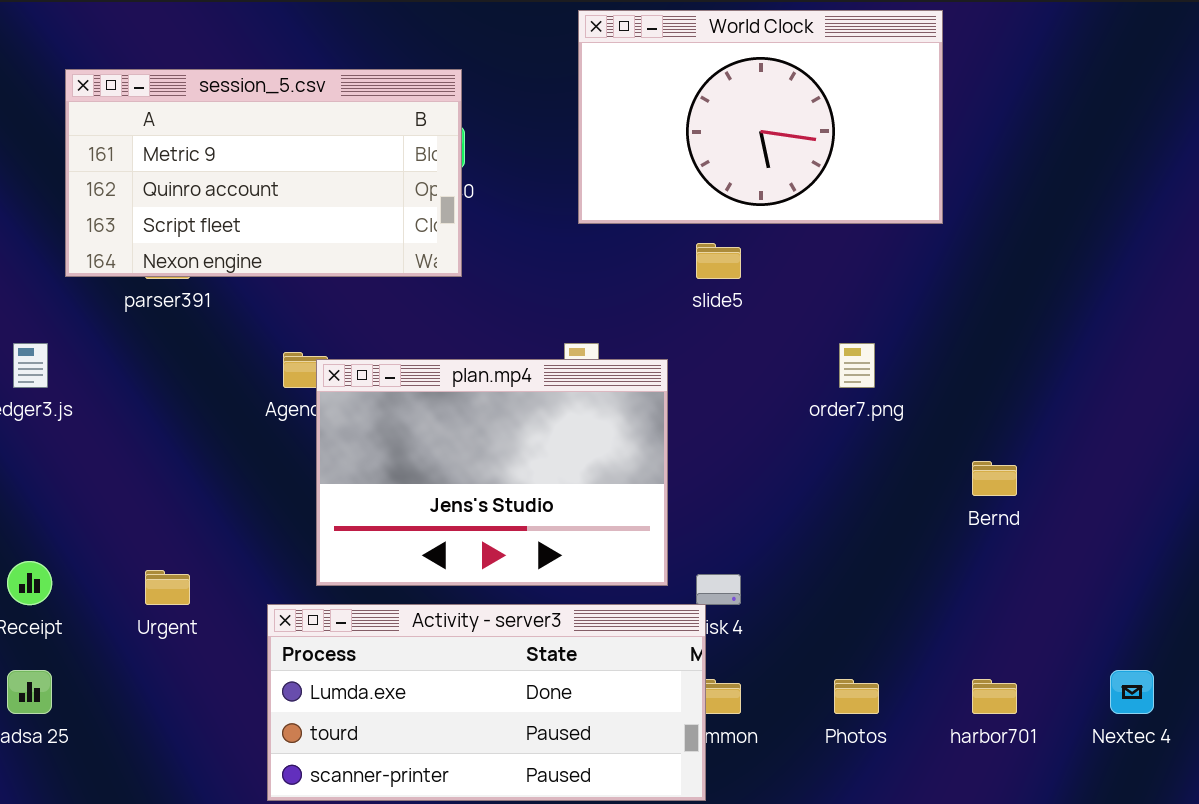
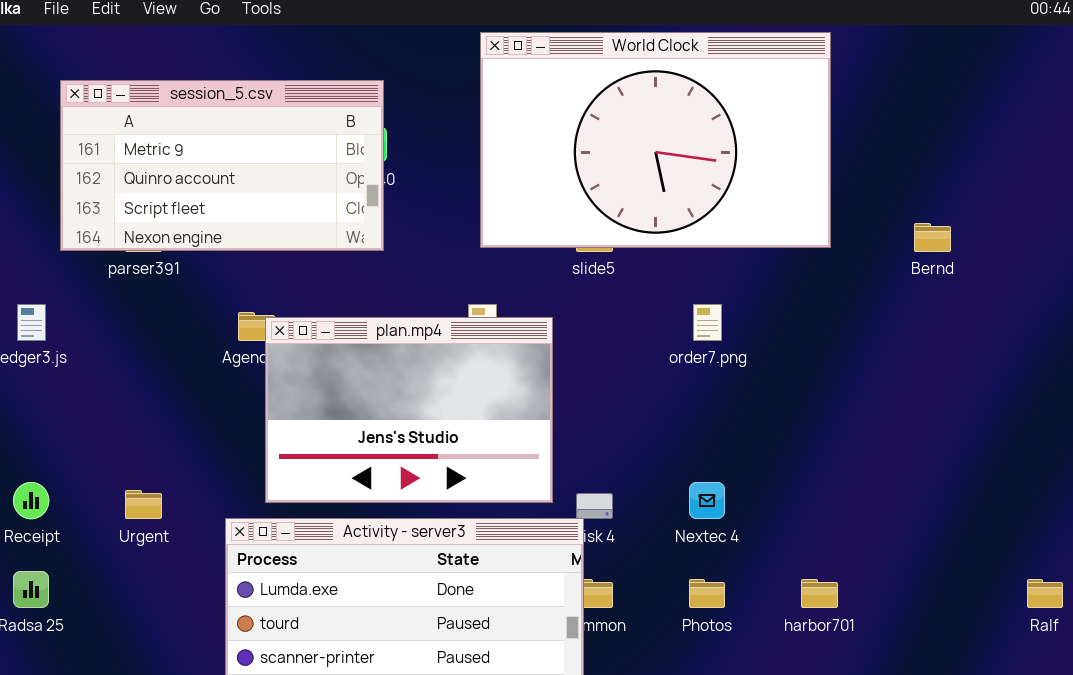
World Clock: [578,10,943,224] -> [480,32,831,248], resized
Bernd: [972,461,1017,496] -> [914,223,951,252], moved
Nextec 4: [1110,670,1154,714] -> [689,482,725,519], moved

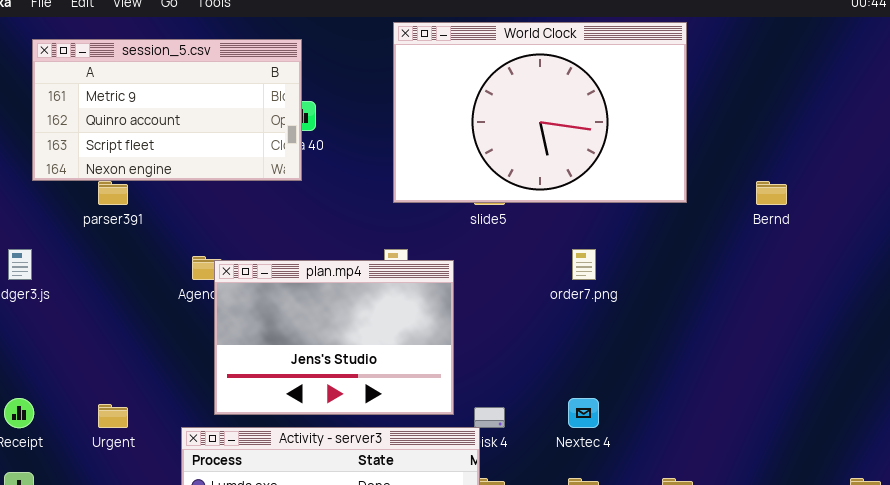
session_5.csv: [60,80,384,251] -> [32,39,302,181], moved

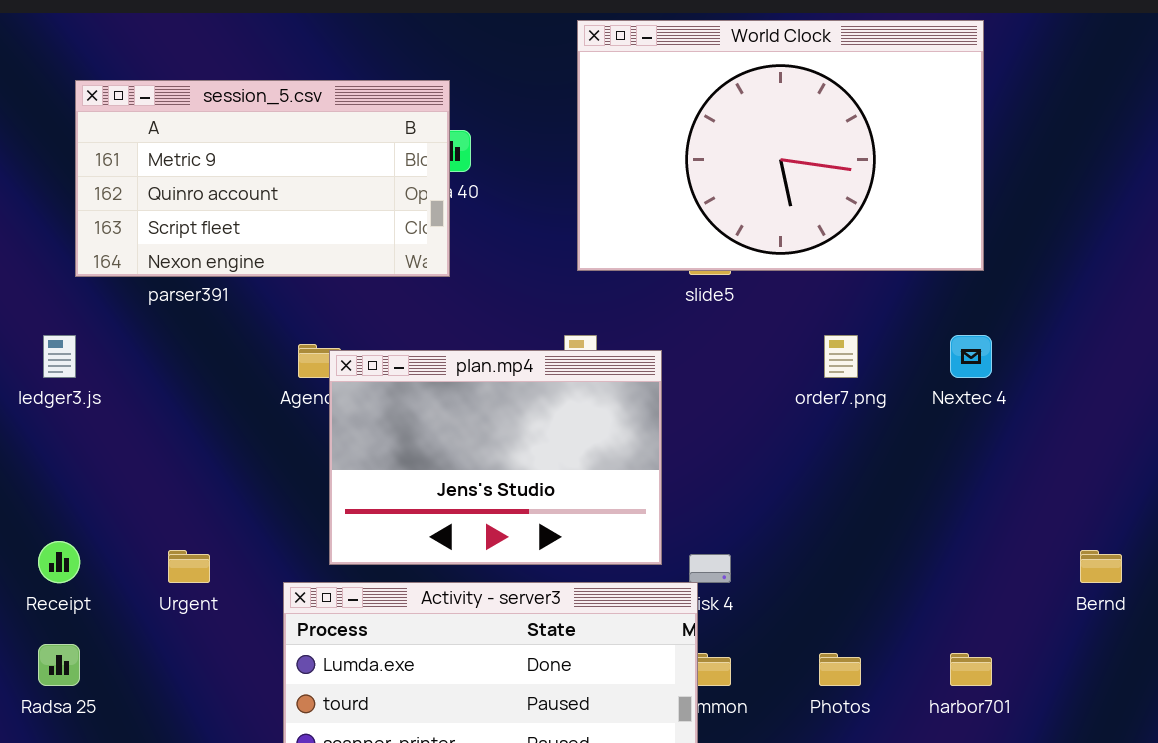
session_5.csv: [32,39,302,181] -> [75,80,450,277], moved
Bernd: [756,181,787,205] -> [1080,550,1122,583], moved
Nextec 4: [568,398,599,428] -> [950,335,992,378], moved

